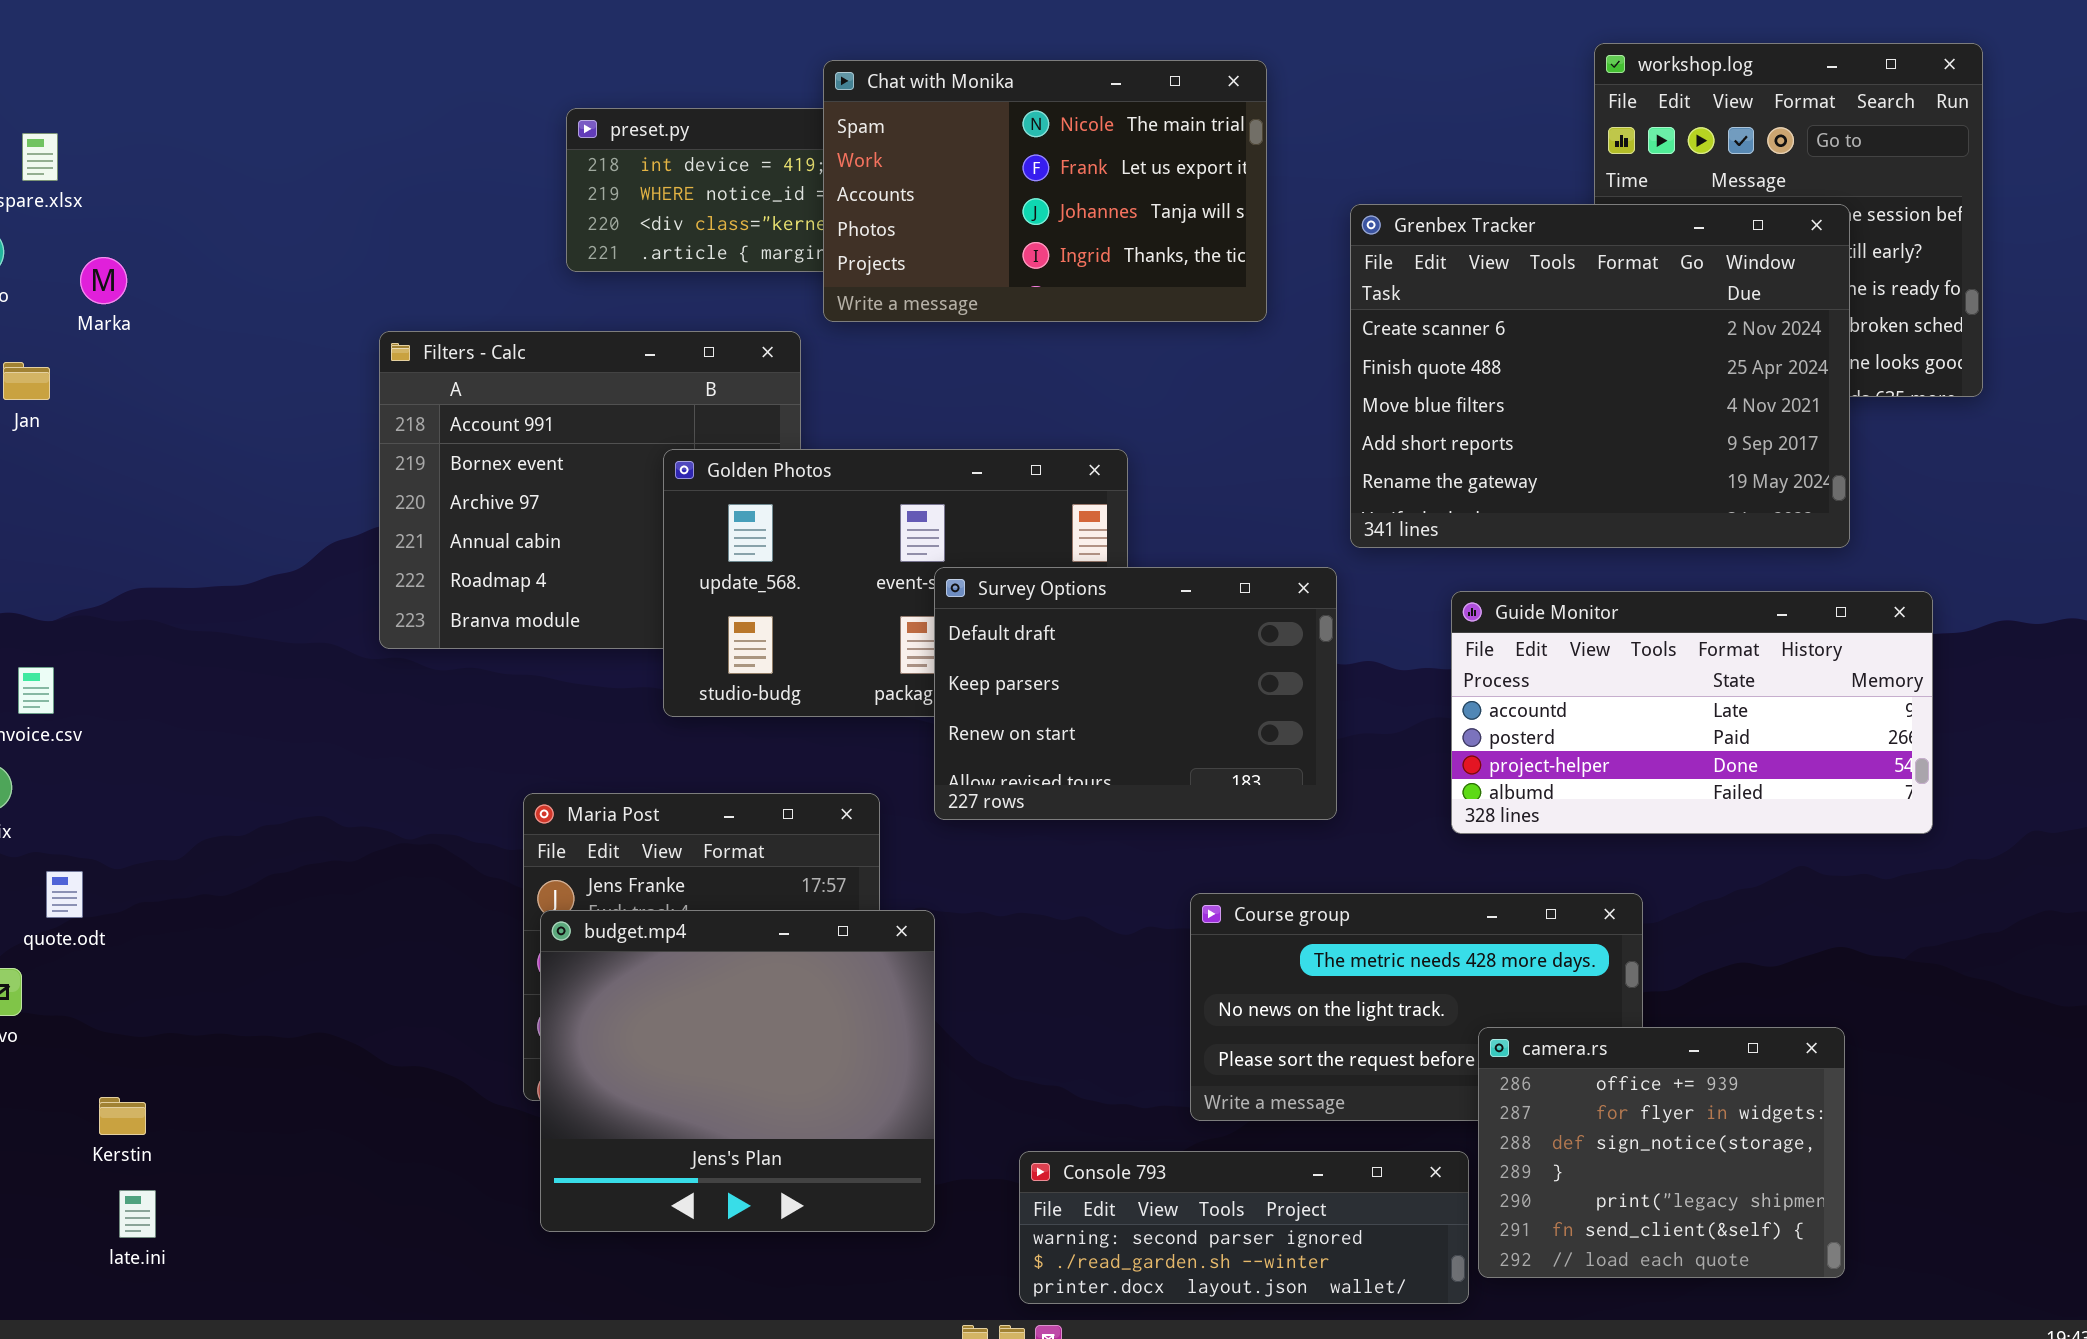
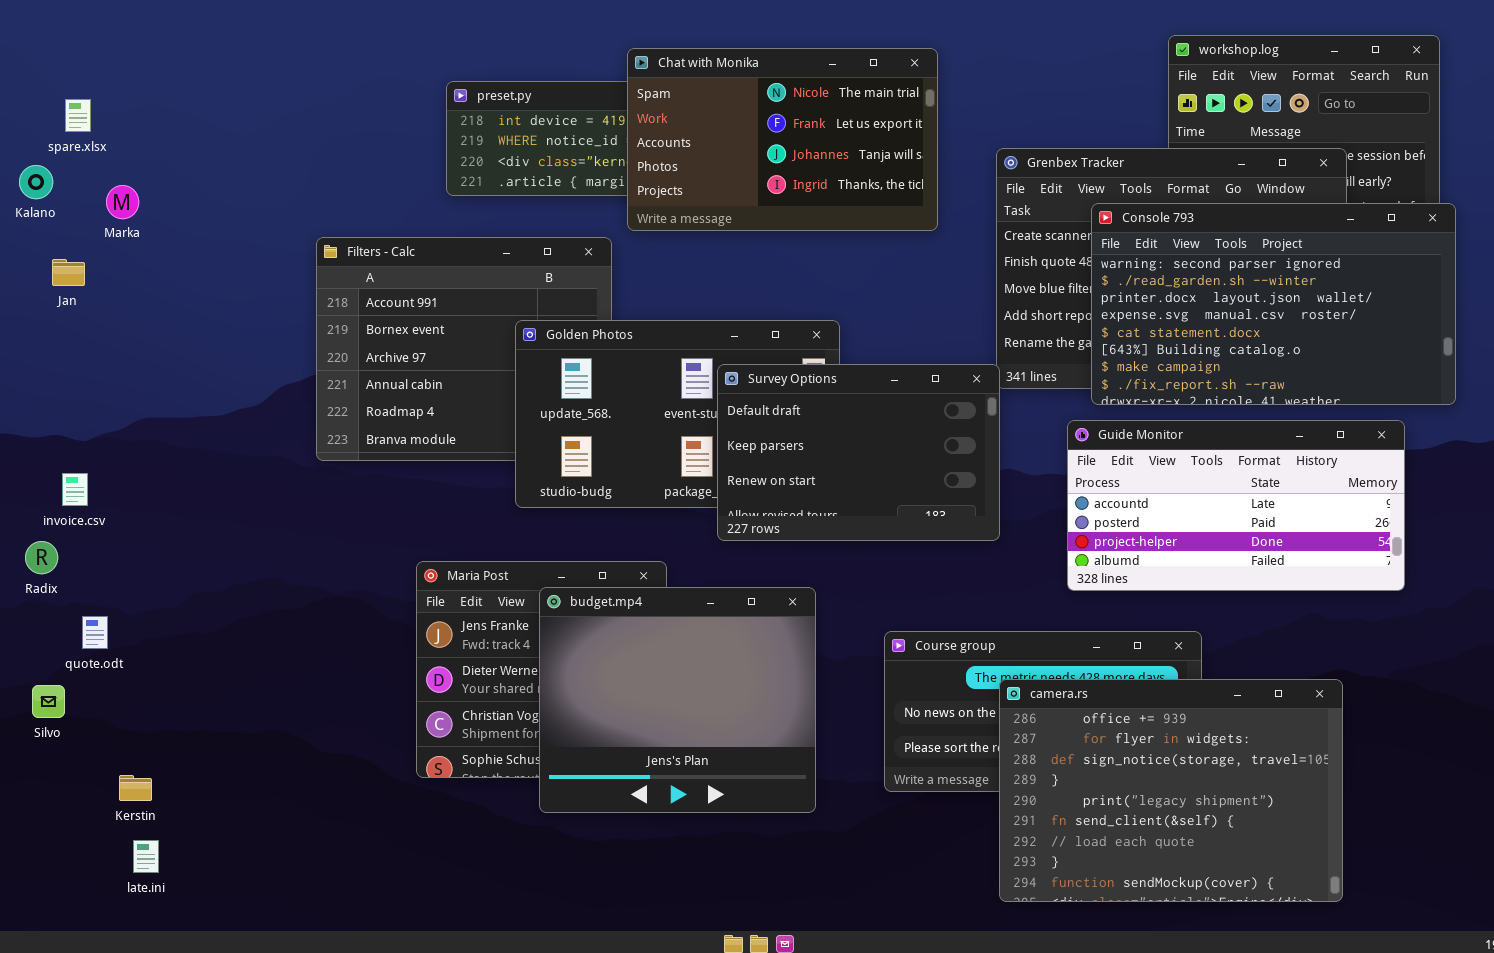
Survey Options: [934,567,1337,820] -> [717,364,1000,541], moved
budget.mp4: [540,910,935,1232] -> [539,587,816,813], moved
camera.rs: [1478,1027,1845,1278] -> [999,679,1343,902], resized
Console 793: [1019,1151,1469,1304] -> [1091,203,1456,405], moved, resized

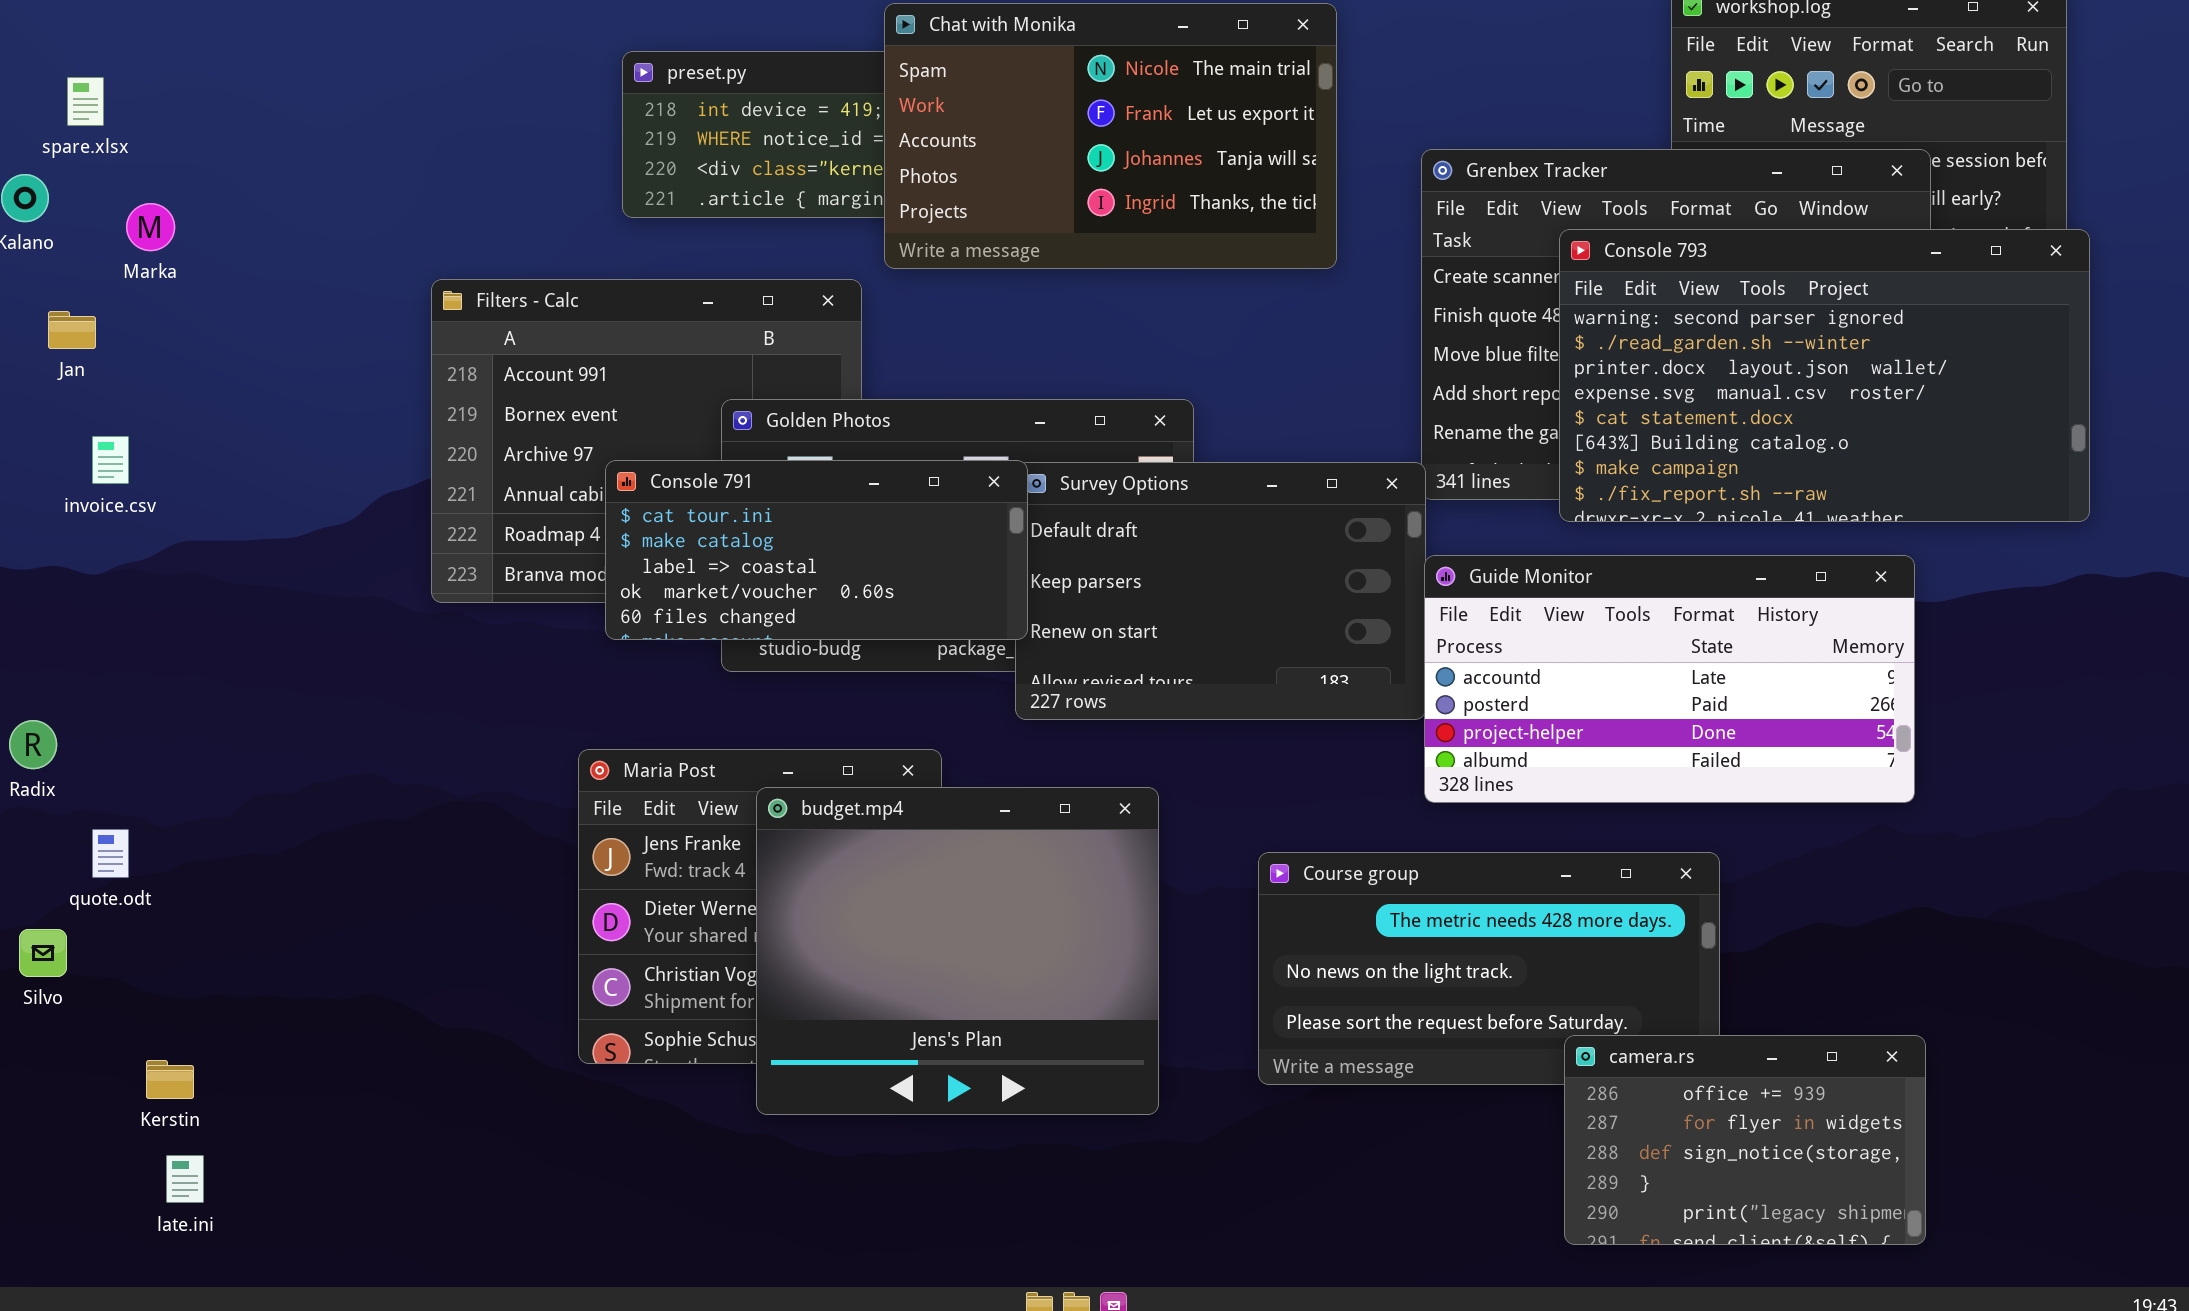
Console 791: none -> [605,460,1028,640], opened
Guide Monitor: [1067,420,1405,591] -> [1424,555,1915,803], moved
invoice.csv: [62,473,88,506] -> [92,436,129,484], moved
camera.rs: [999,679,1343,902] -> [1564,1035,1926,1245], resized

